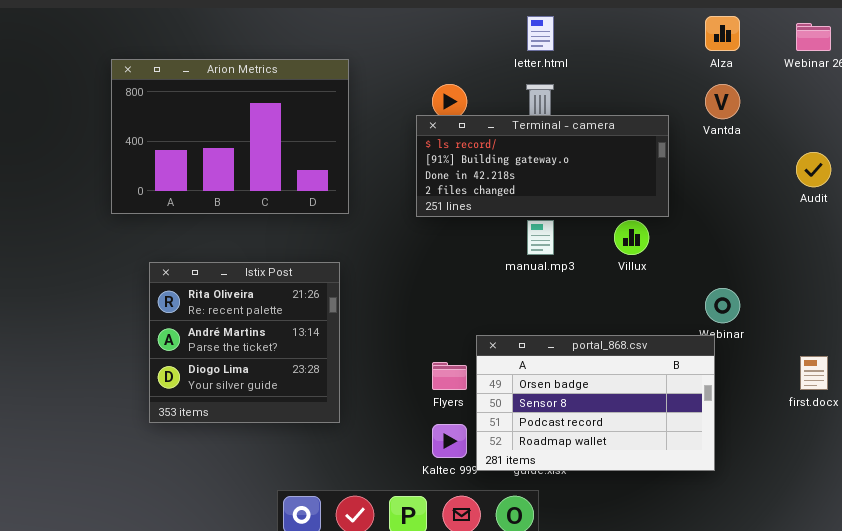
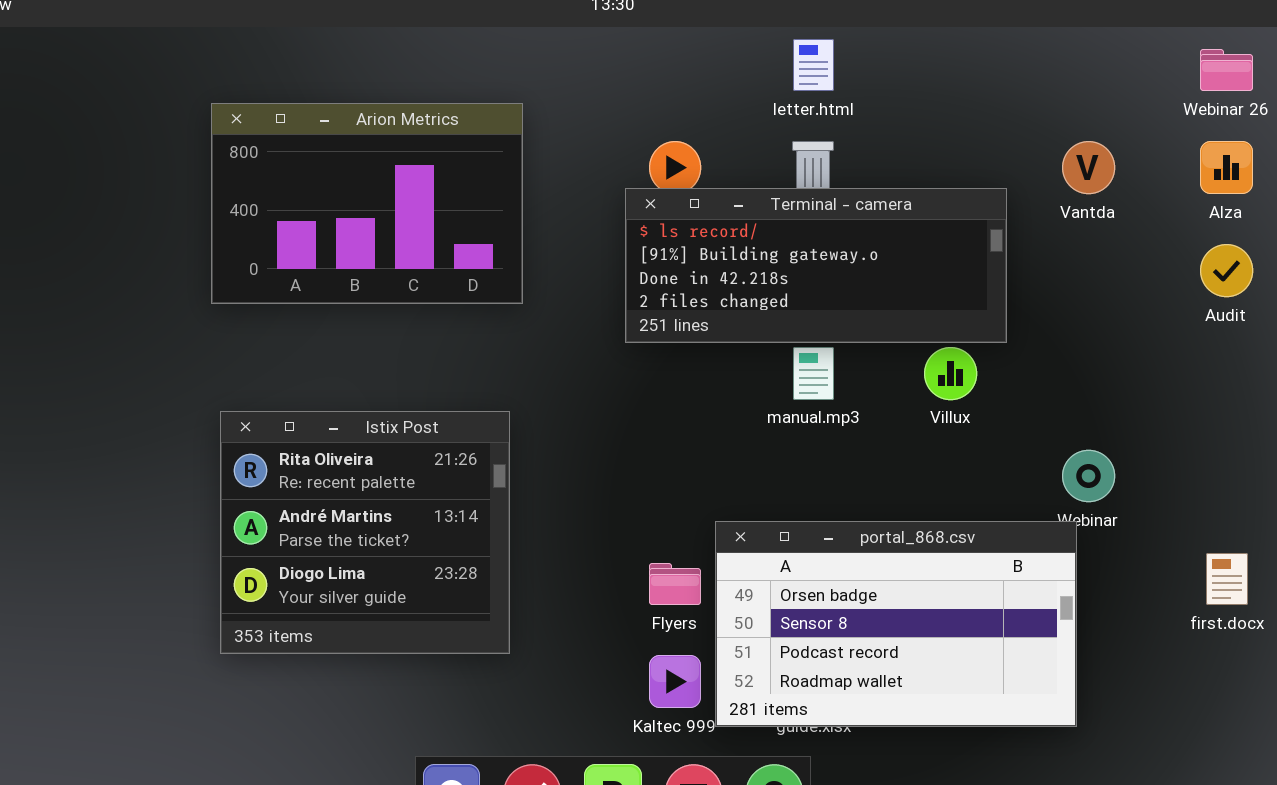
Alza: [705,16,740,51] -> [1200,141,1253,194], moved
Arion Metrics: [111,59,349,214] -> [211,103,523,304], resized

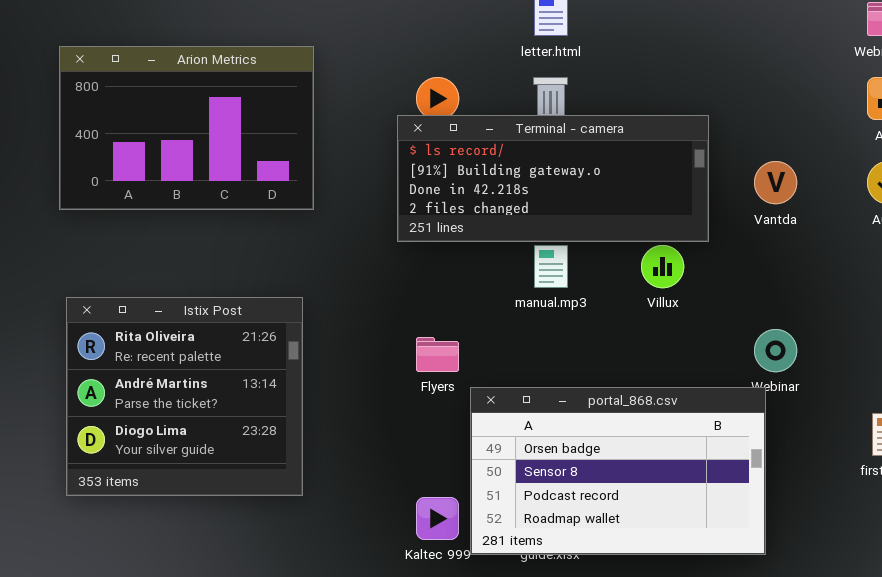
Vantda: [1062,141,1115,194] -> [754,161,797,204], moved
Flyers: [649,563,701,605] -> [416,337,459,372], moved

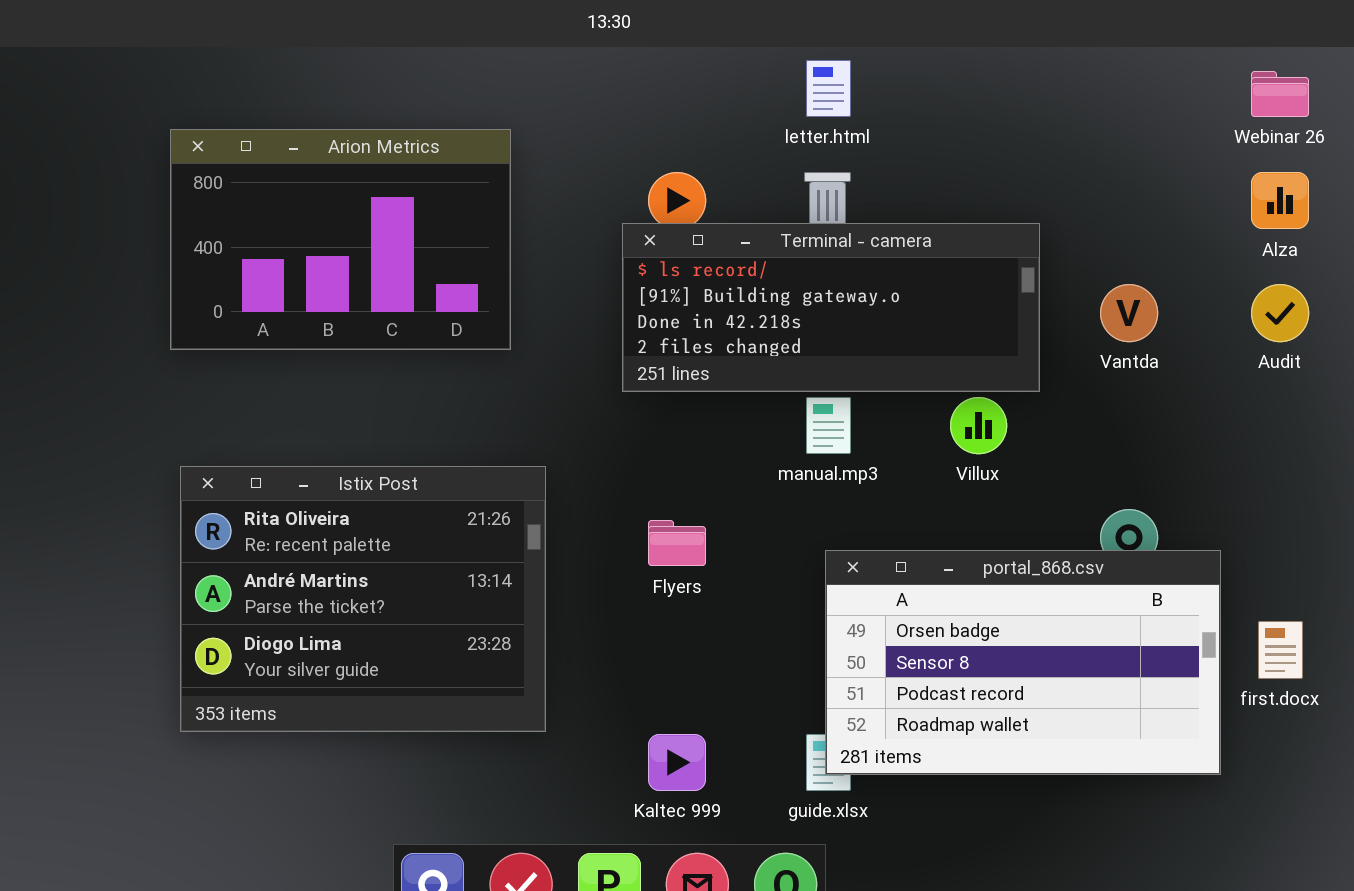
Istix Post: [66,297,303,496] -> [180,466,546,732], resized
portal_868.csv: [470,387,766,555] -> [825,550,1221,775], moved

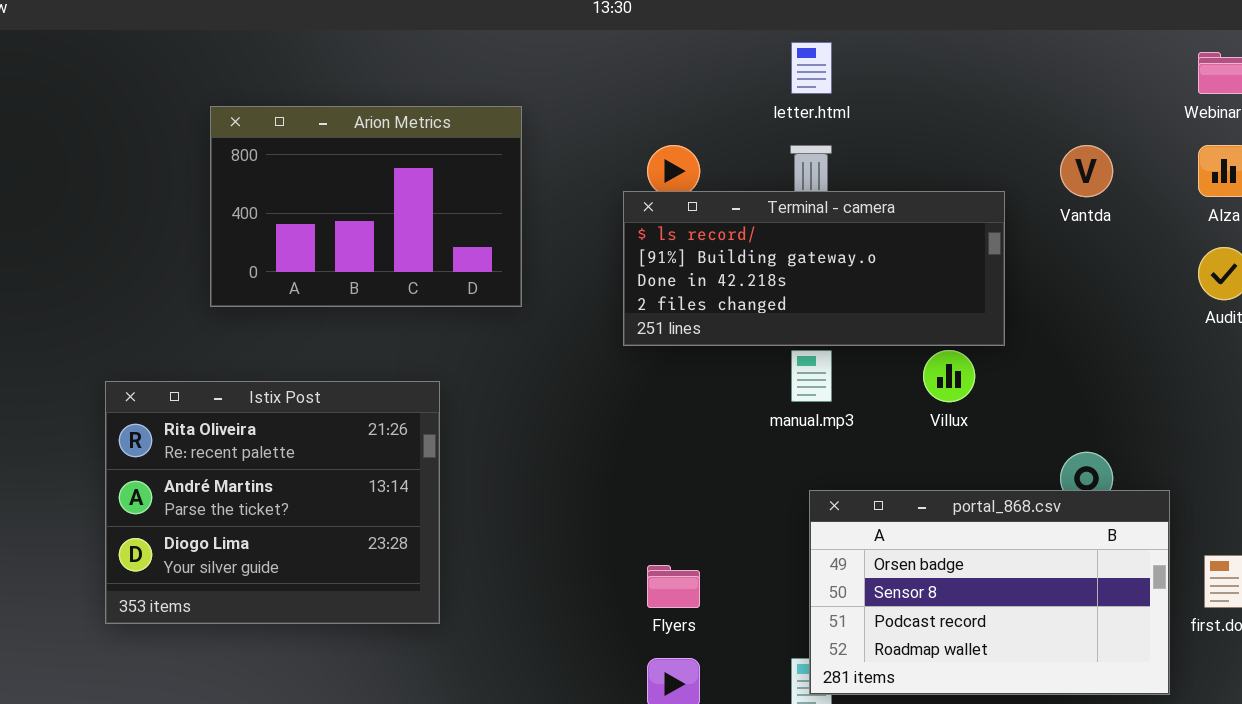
Vantda: [1100,284,1158,342] -> [1060,145,1113,197], moved
Istix Post: [180,466,546,732] -> [105,381,440,624], moved
Flyers: [648,520,706,566] -> [647,565,700,608], moved

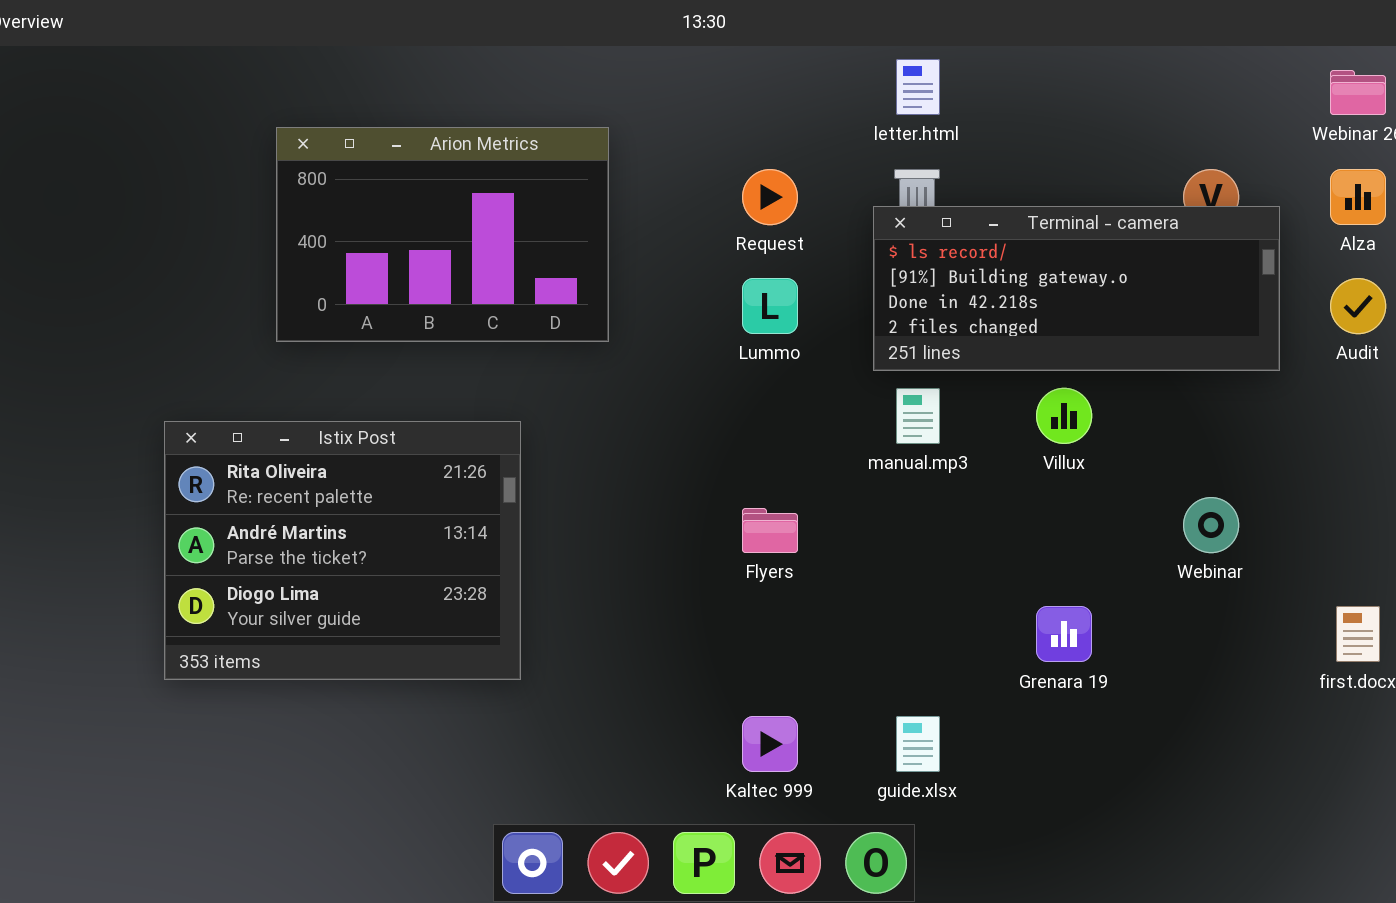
Terminal - camera: [623,191,1005,346] -> [873,206,1280,371], moved
portal_868.csv: [809,490,1170,695] -> none, closed
Flyers: [647,565,700,608] -> [742,508,798,553], moved

